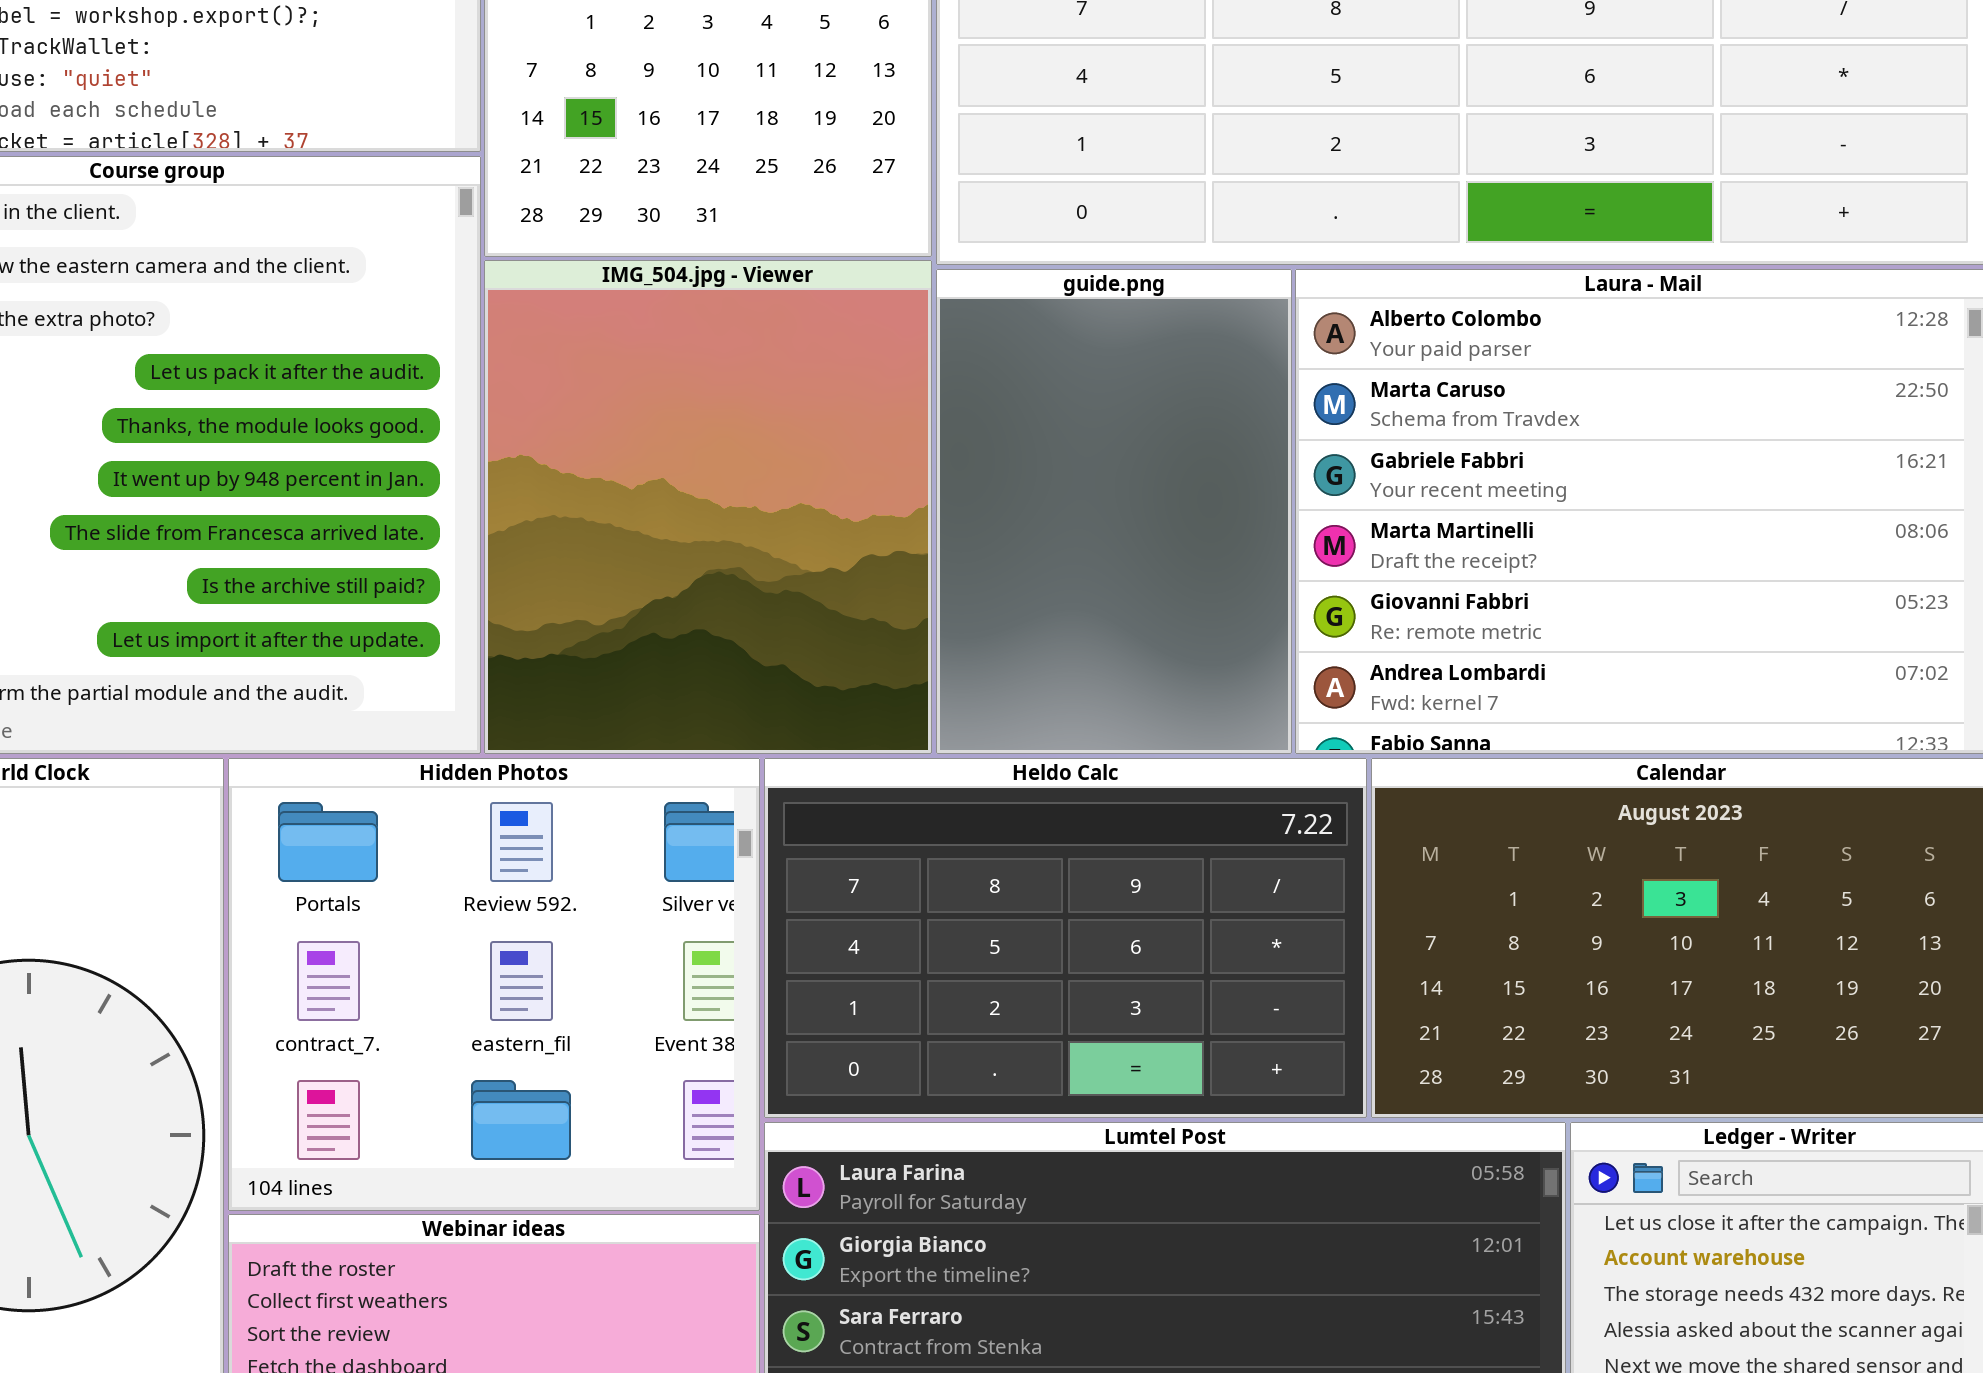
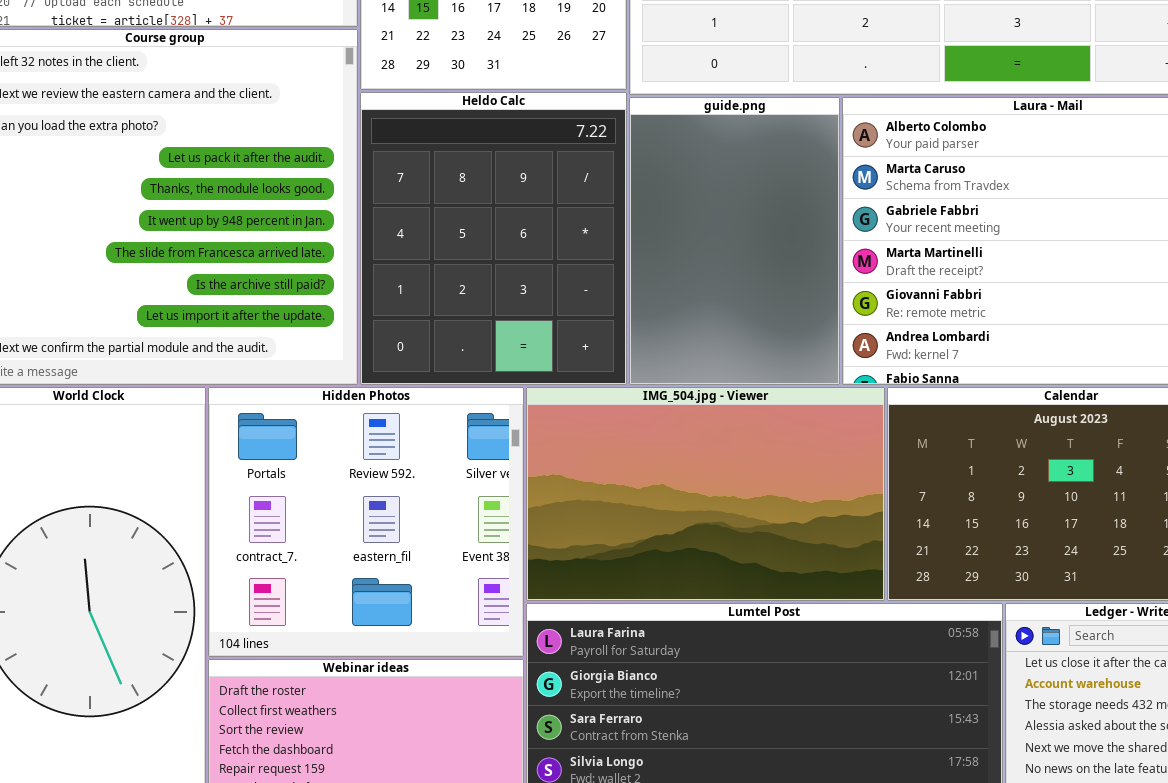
IMG_504.jpg - Viewer: [484,260,932,754] -> [526,387,885,601], moved, resized
Heldo Calc: [764,758,1367,1118] -> [360,92,627,385], moved, resized

